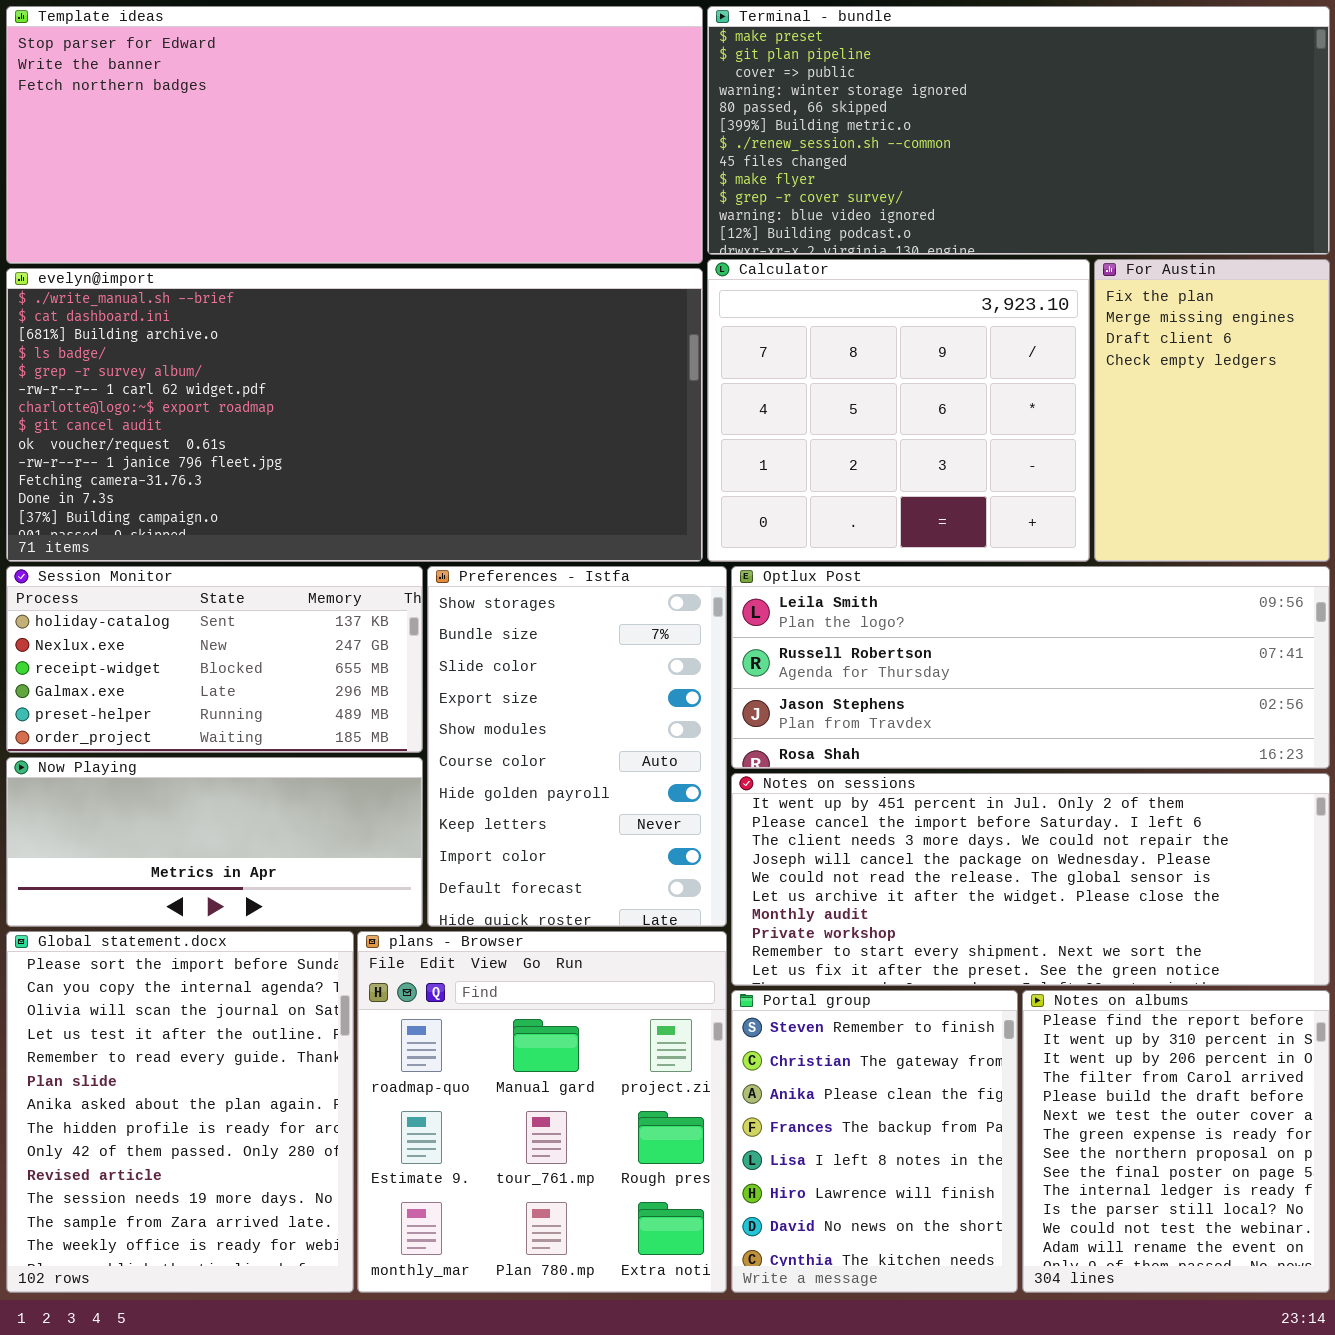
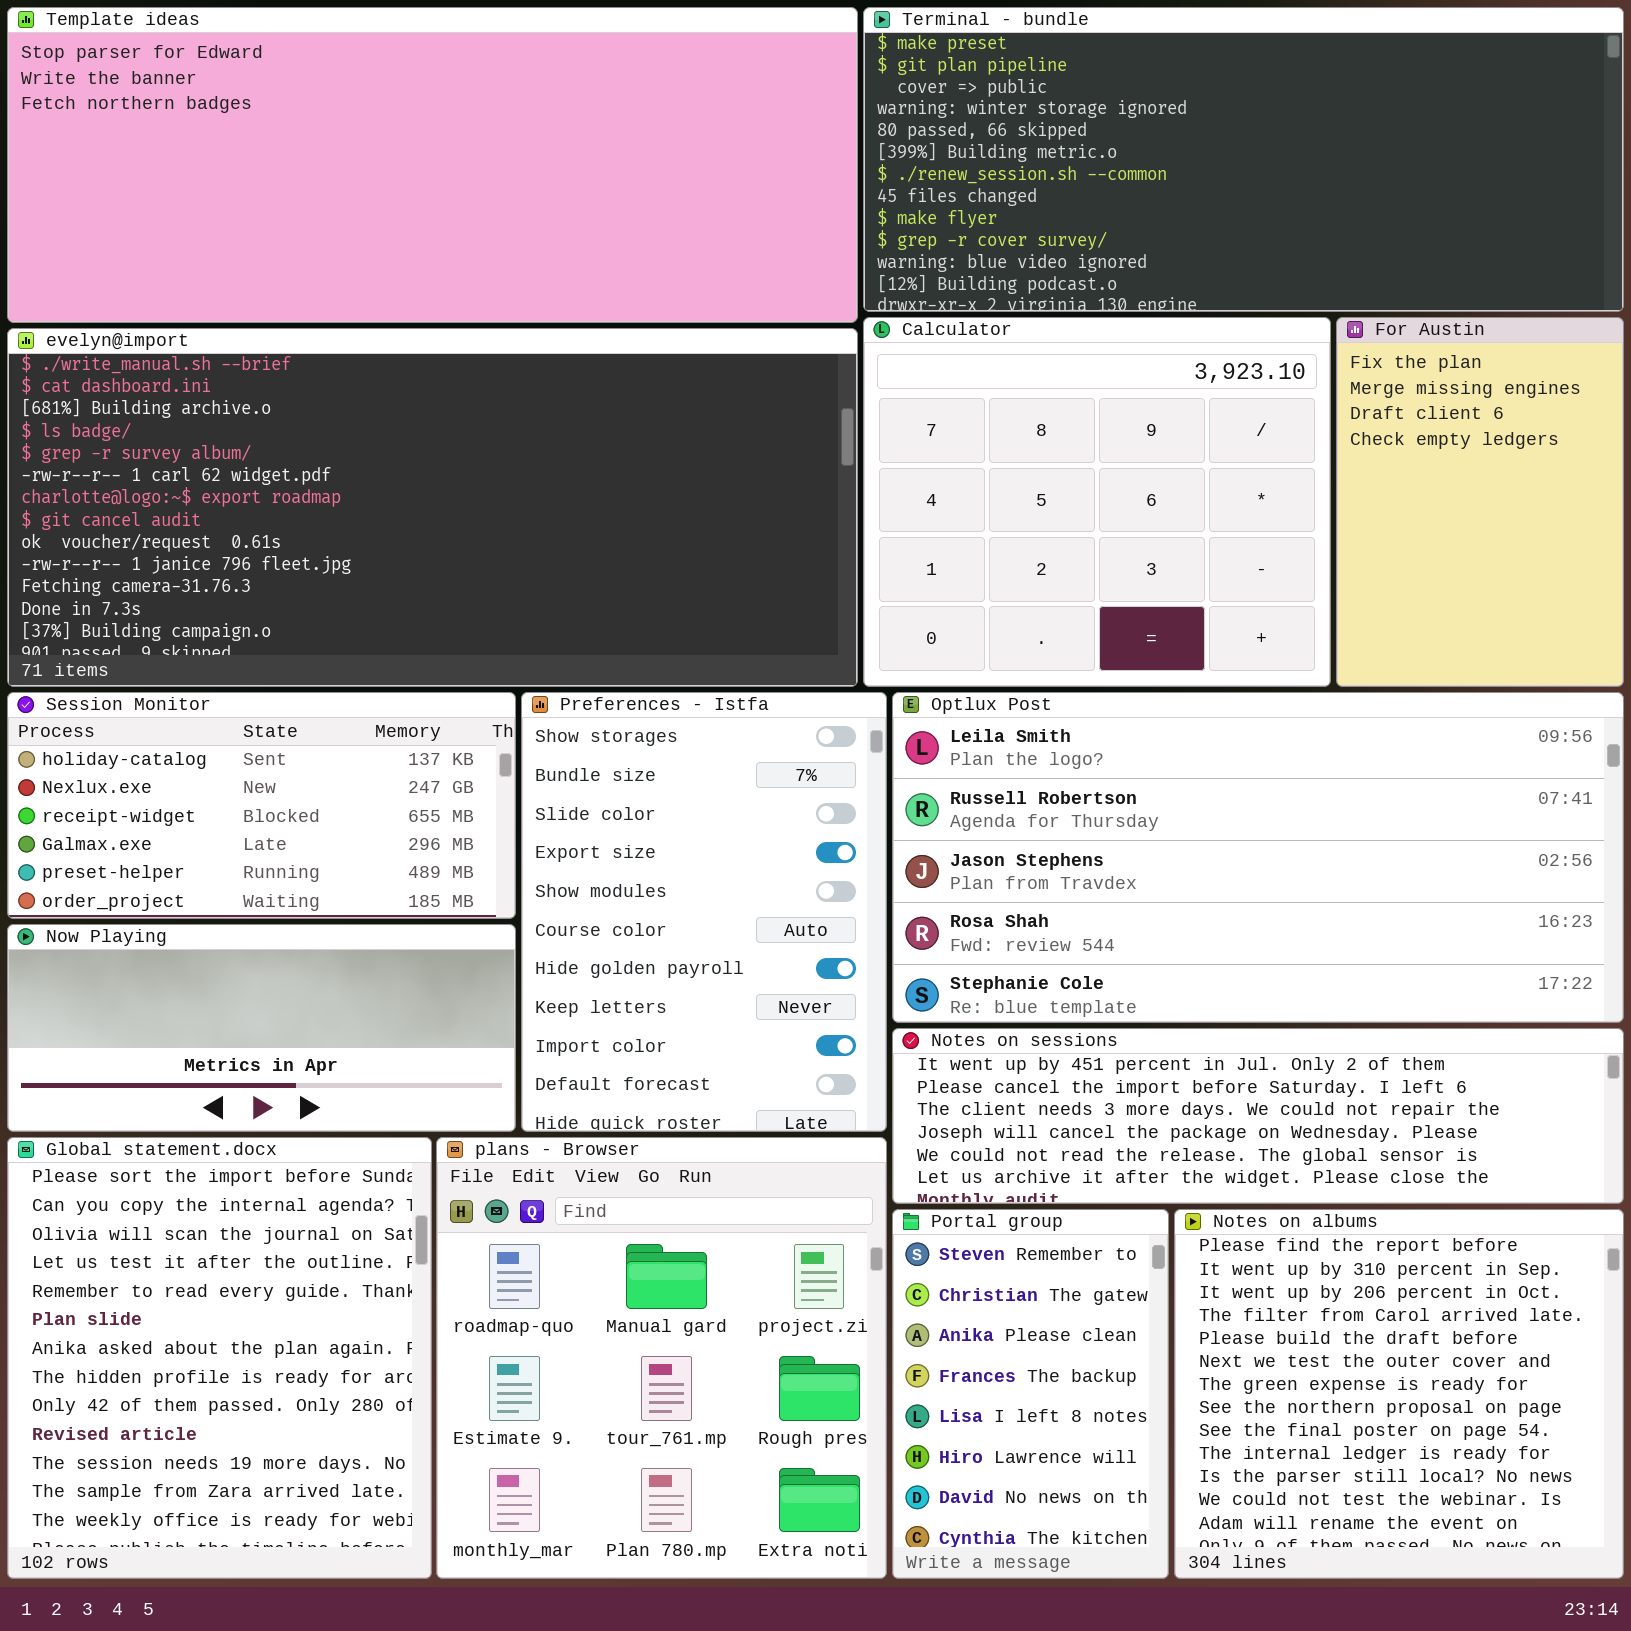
Optlux Post: [731,566,1330,769] -> [892,692,1624,1023], resized
Notes on sessions: [731,773,1330,986] -> [892,1028,1624,1204], resized
Portal group: [731,990,1018,1293] -> [892,1209,1169,1579], resized
Notes on albums: [1022,990,1330,1293] -> [1174,1209,1624,1579], resized

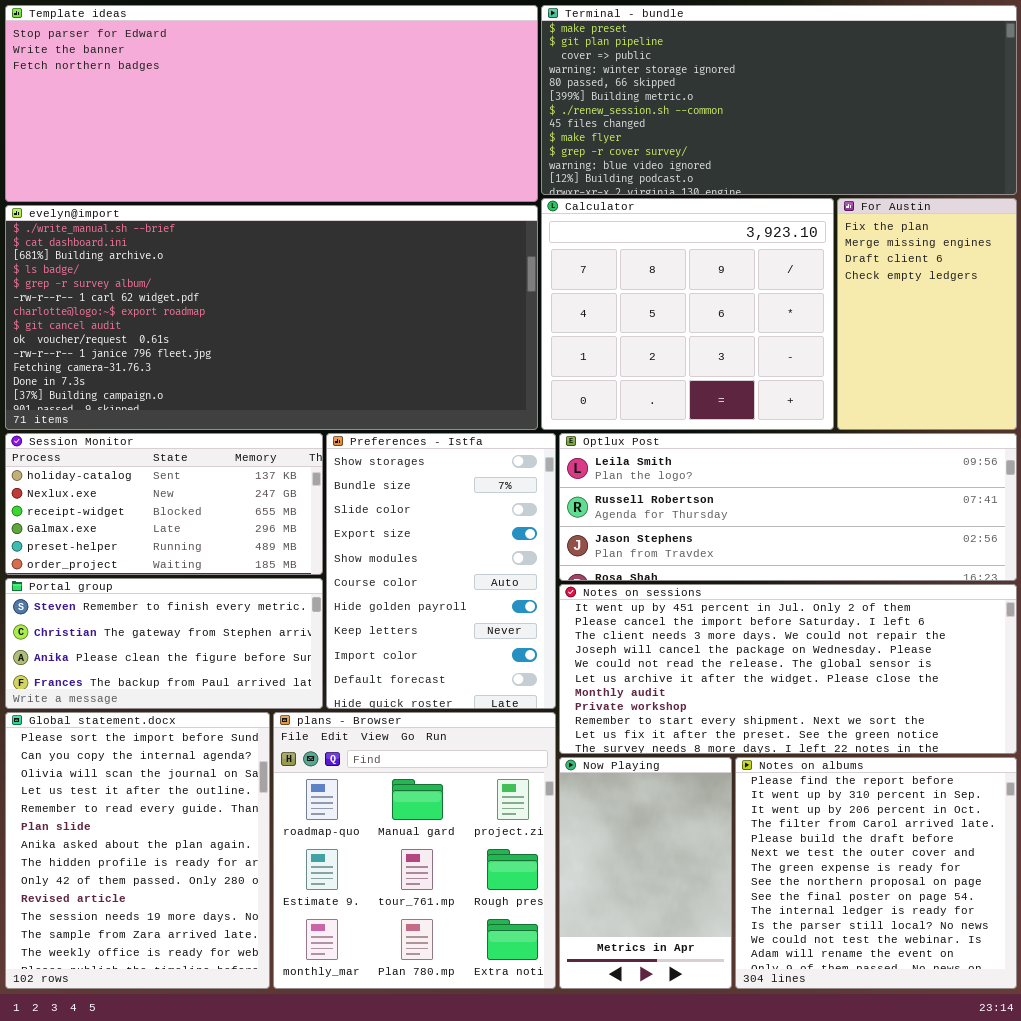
Optlux Post: [892,692,1624,1023] -> [559,433,1017,581], resized
Now Playing: [7,924,516,1132] -> [559,757,732,989], moved, resized
Notes on sessions: [892,1028,1624,1204] -> [559,584,1017,754], resized
Portal group: [892,1209,1169,1579] -> [5,578,323,709], moved, resized

